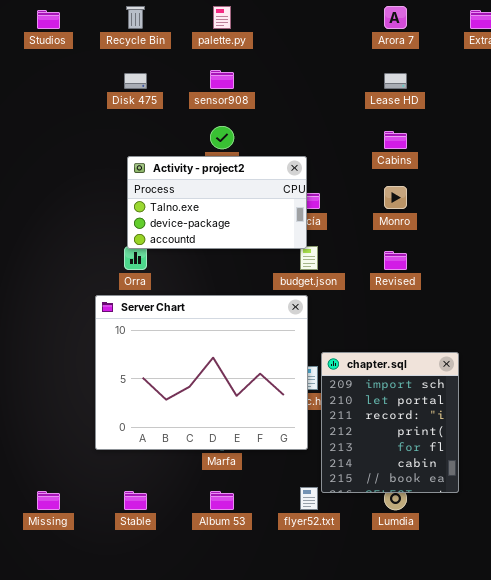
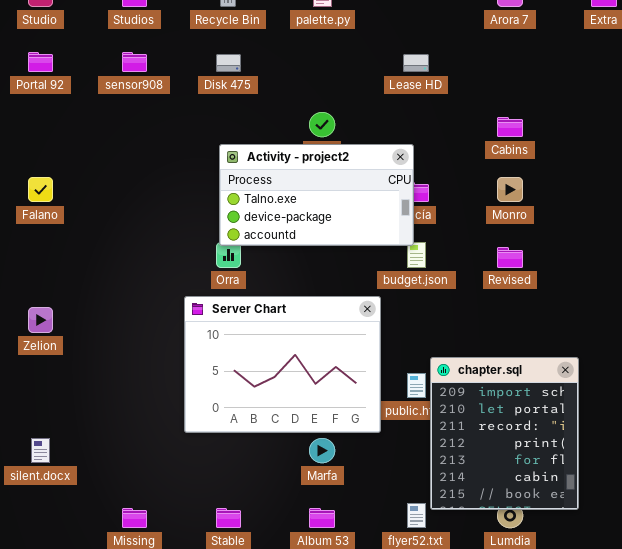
sensor908: [210,70,234,89] -> [122,52,147,72], moved
Lease HD: [384,73,407,89] -> [403,54,429,72], moved
Server Chart: [95,295,308,450] -> [184,296,381,433], resized

